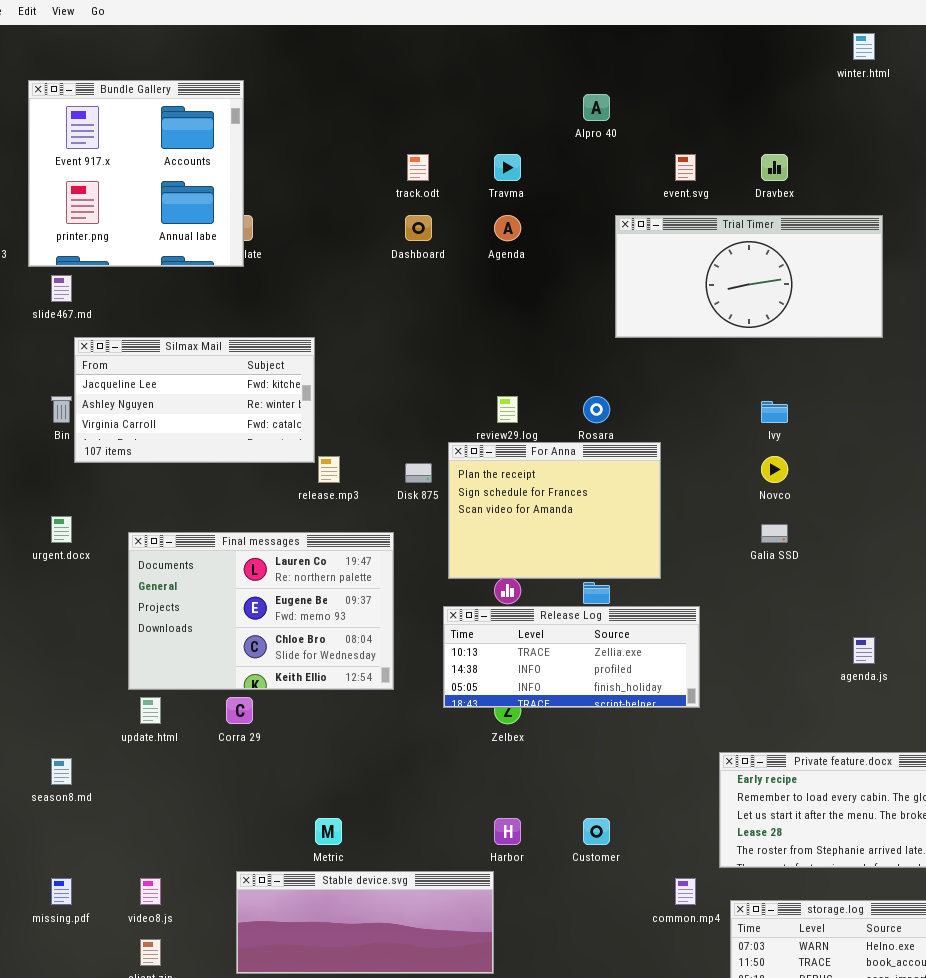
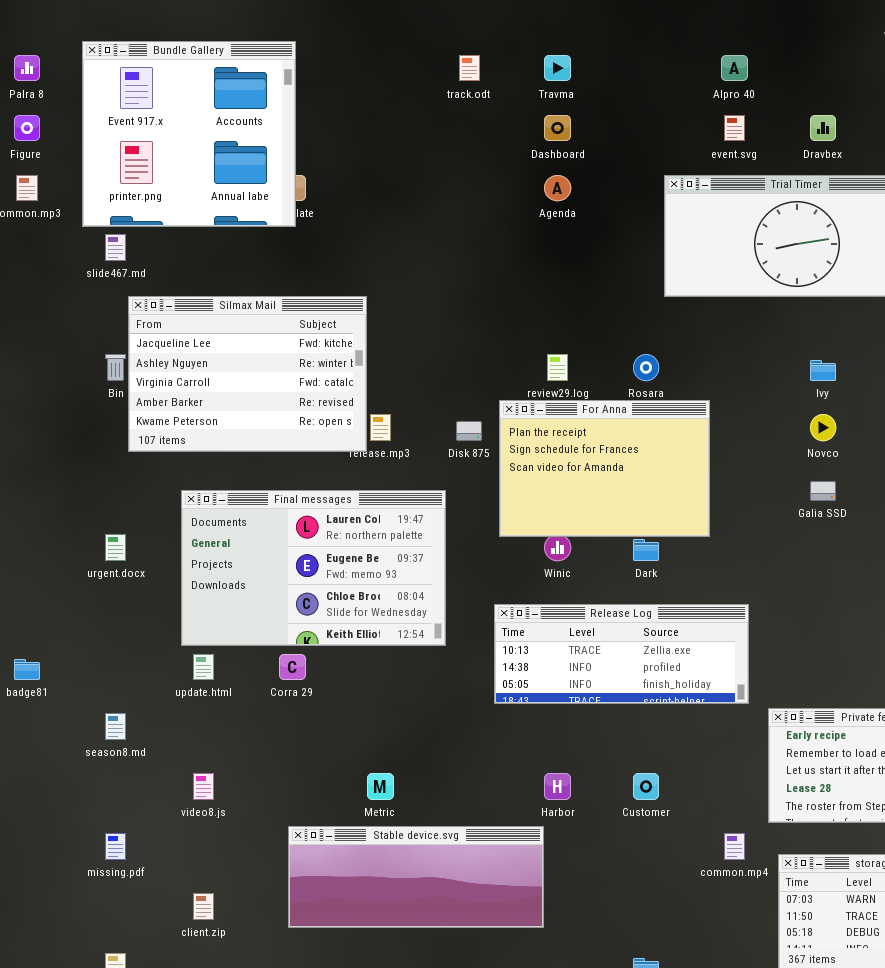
Alpro 40: [583,94,610,121] -> [721,55,748,81], moved
track.odt: [407,154,429,181] -> [459,55,480,81], moved
Travma: [494,154,521,181] -> [544,55,571,81], moved
Dashboard: [405,215,432,241] -> [544,115,571,141], moved
Silmax Mail: [74,337,315,463] -> [128,296,367,452], resized
urgent.docx: [51,516,72,543] -> [105,534,126,561], moved
Release Log: [443,606,700,708] -> [494,604,749,704], moved
video8.js: [140,878,161,905] -> [193,773,214,800], moved

